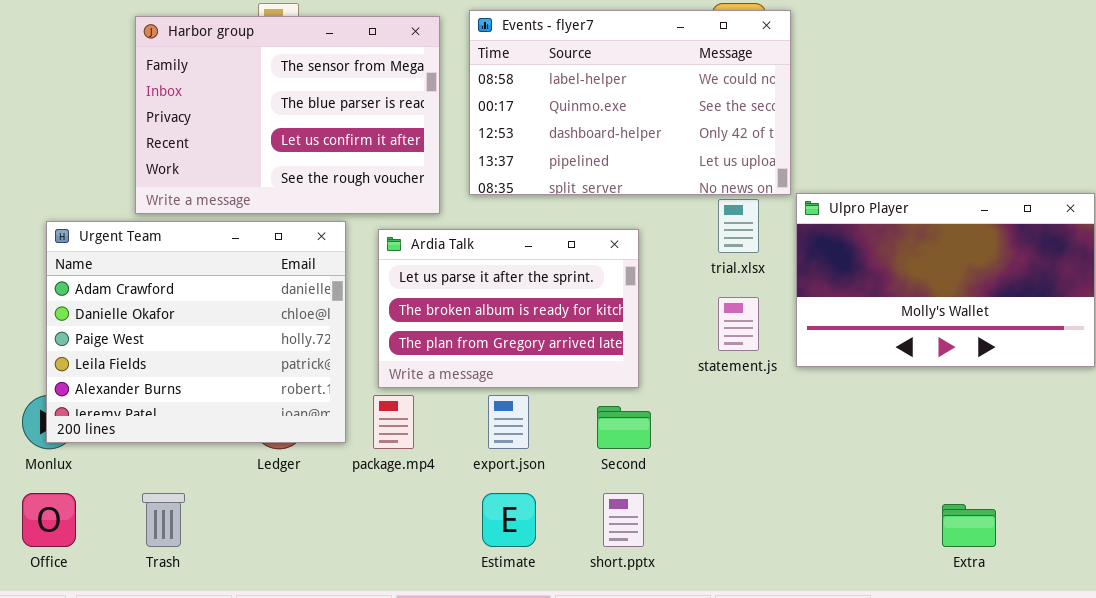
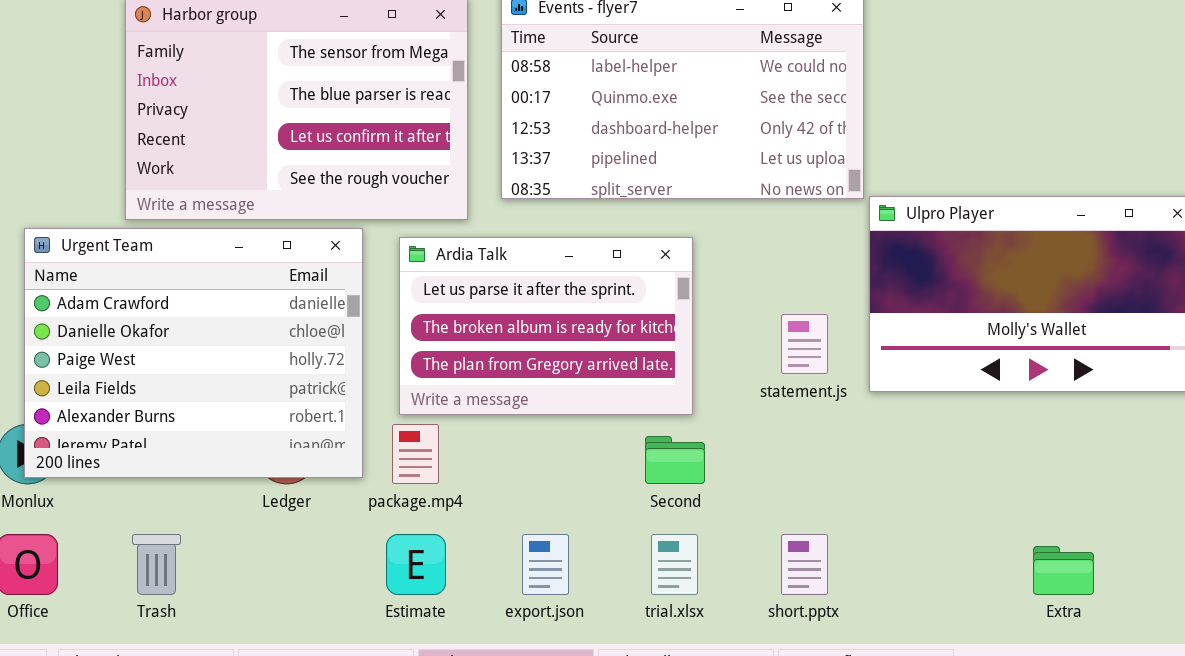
trial.xlsx: [718,199,759,253] -> [651,534,698,595], moved
export.json: [488,395,529,449] -> [522,534,569,595], moved
Estimate: [482,493,536,547] -> [386,534,446,595], moved
short.pptx: [603,493,644,547] -> [781,534,828,595], moved

